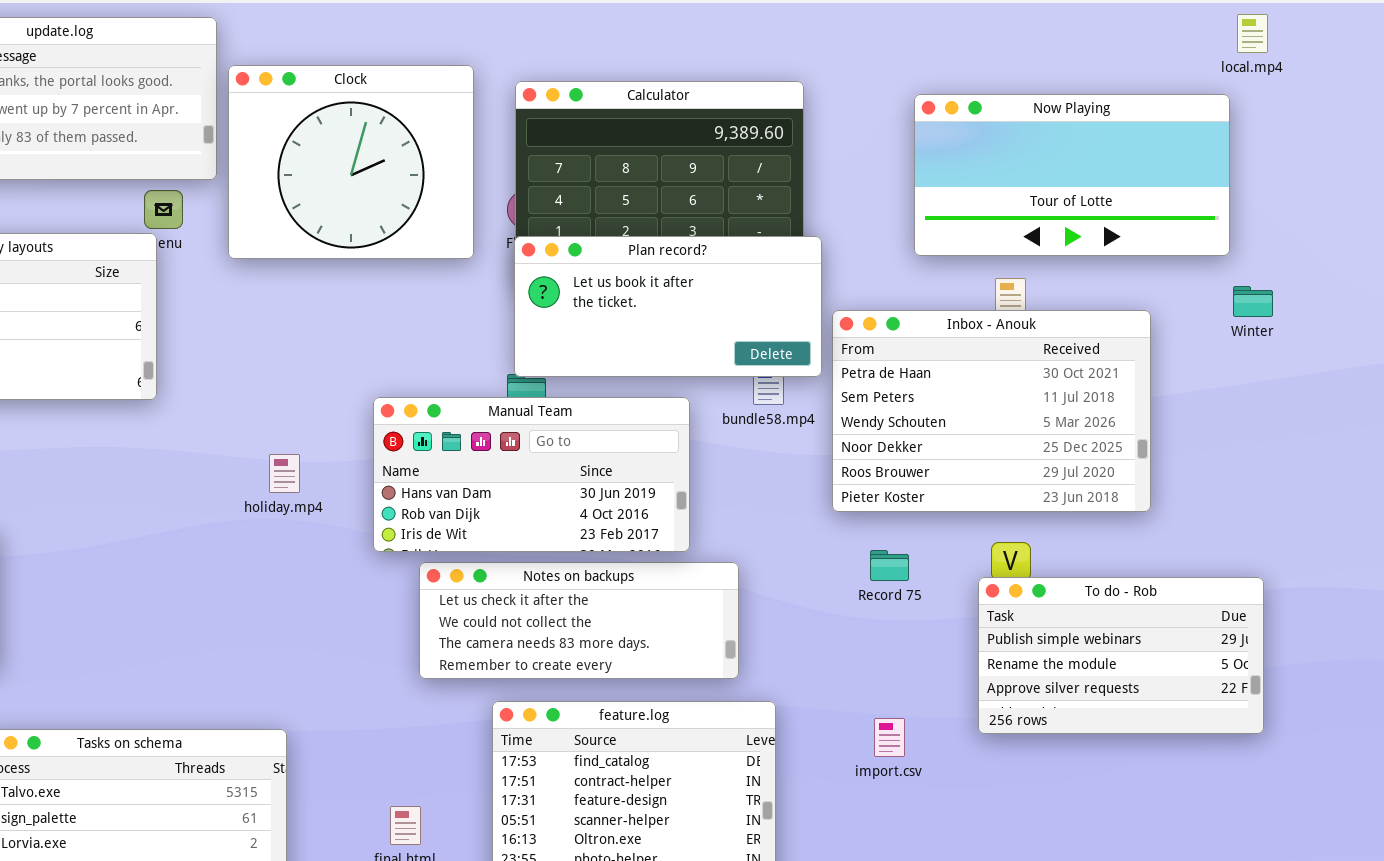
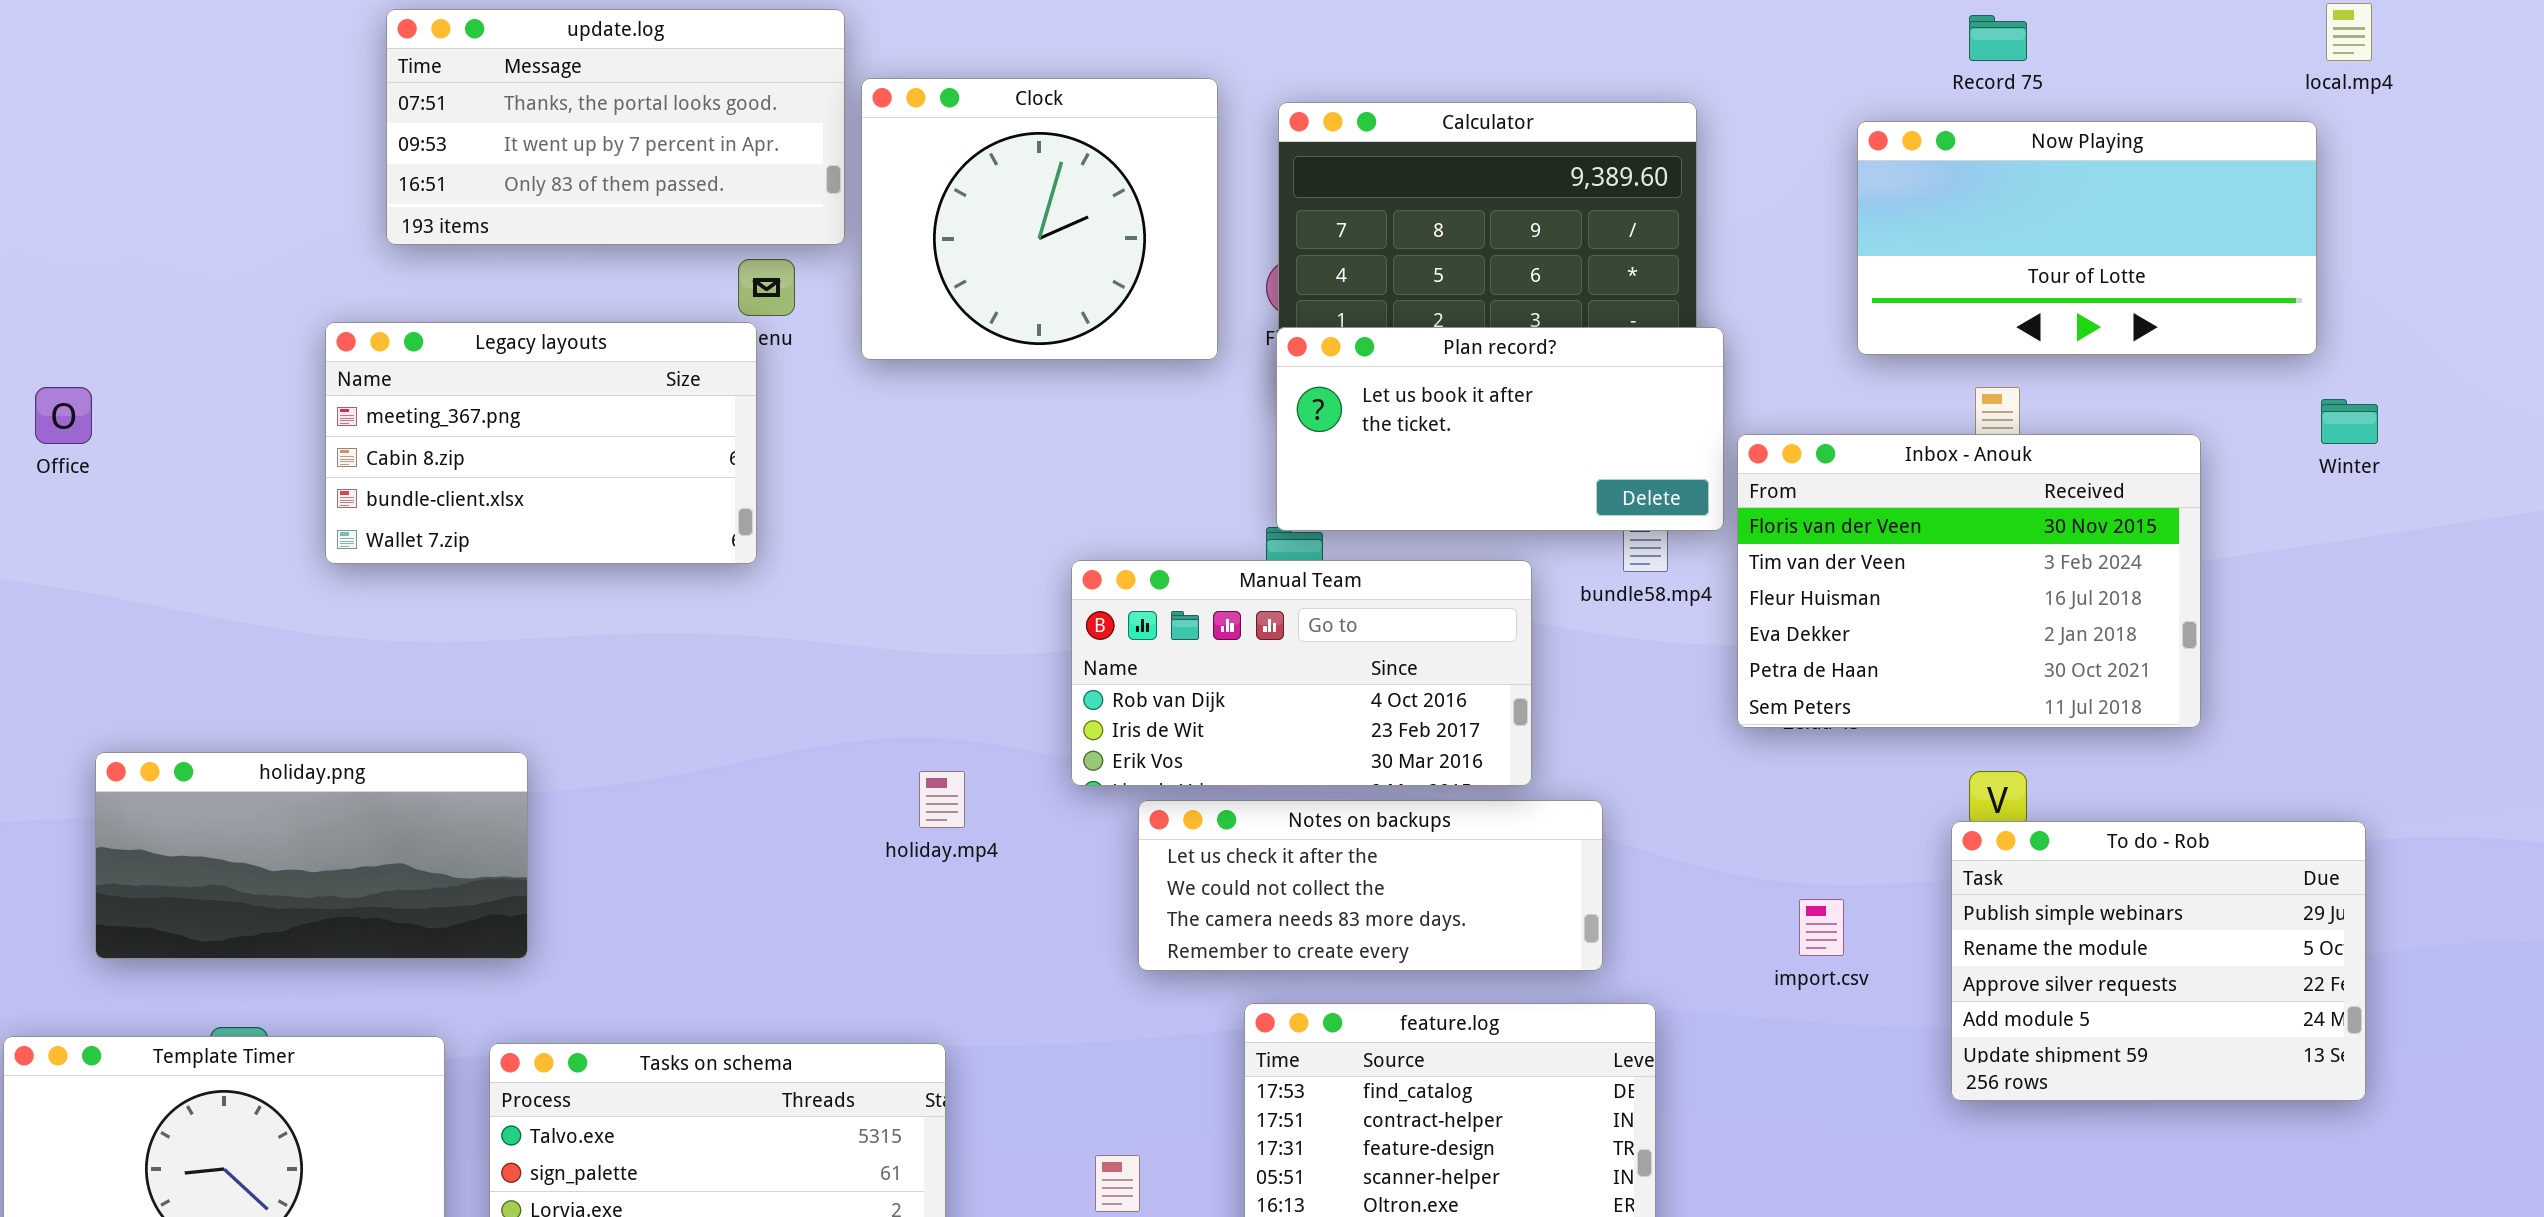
Inbox - Anouk: [832,310,1151,512] -> [1737,434,2201,728], scrolled up 4 rows
Manual Team: [373,397,690,552] -> [1071,560,1532,786], scrolled down 1 row
holiday.mp4: [269,454,300,493] -> [919,771,965,828], moved
Record 75: [870,550,909,581] -> [1969,15,2027,61], moved
To do - Rob: [978,577,1264,734] -> [1951,821,2366,1101], resized
import.csv: [874,718,905,757] -> [1799,899,1844,956], moved

